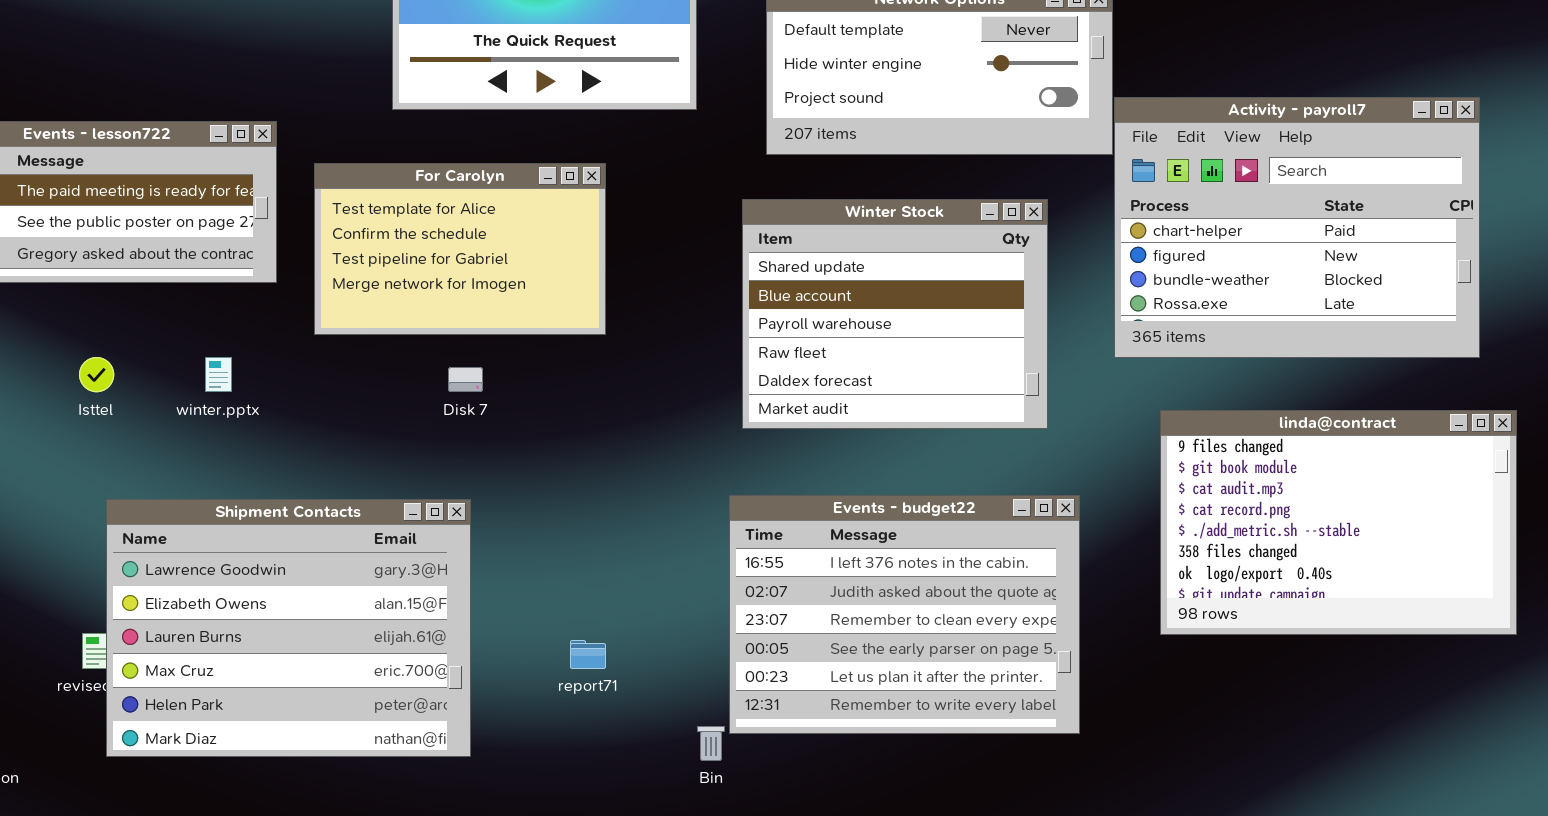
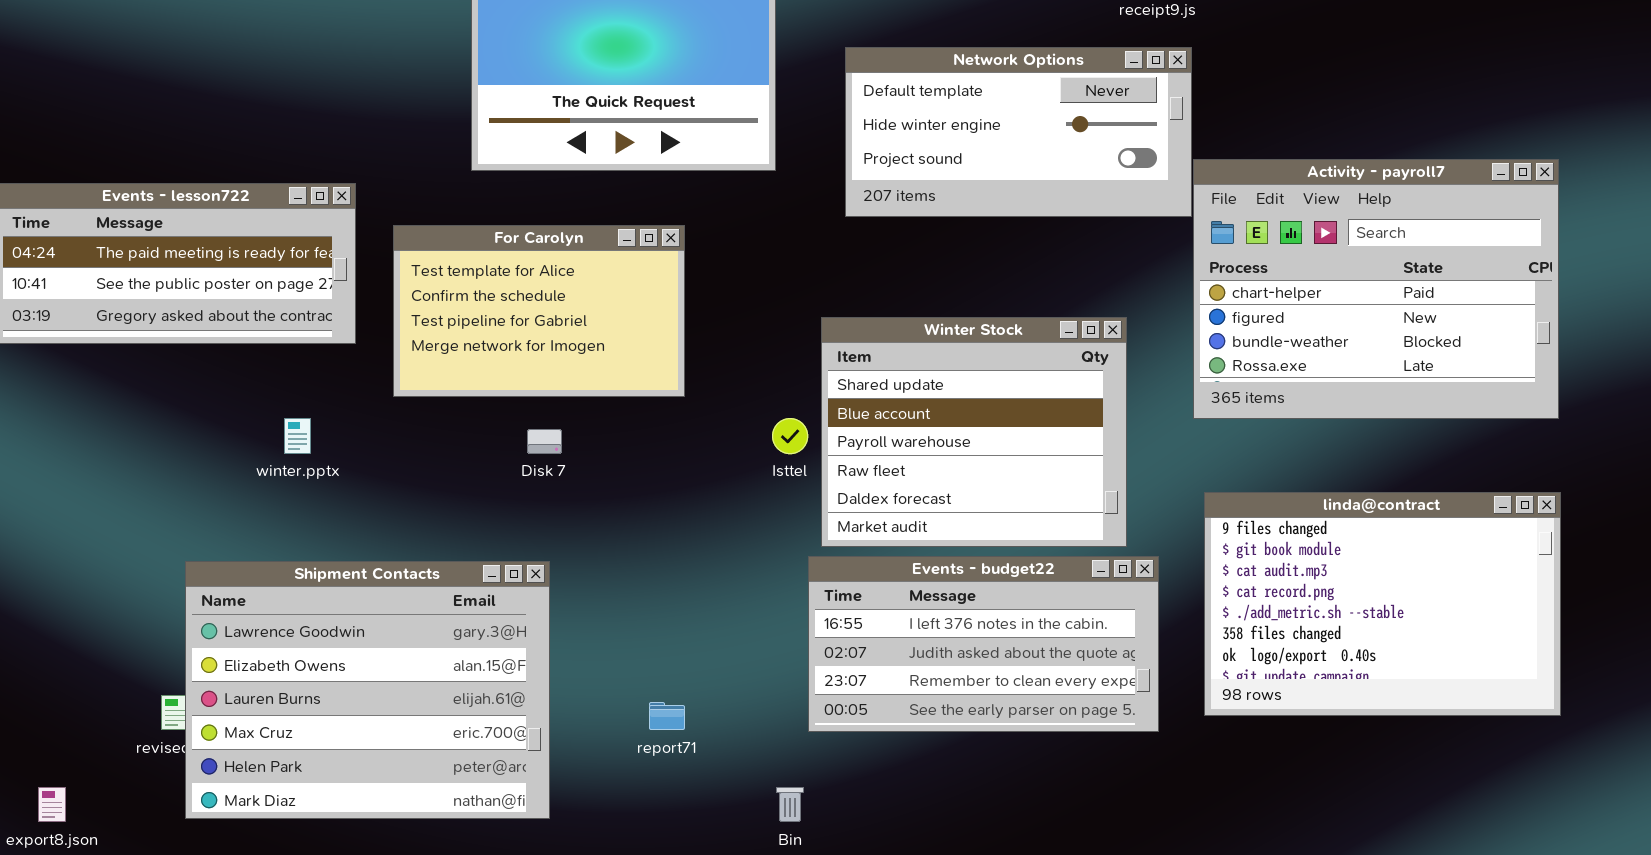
Winter Stock: [742,199,1048,429] -> [821,317,1127,547], moved
Isttel: [79,357,114,392] -> [772,418,808,454], moved
linda@contract: [1160,410,1517,635] -> [1204,492,1561,716], moved
Events - budget22: [729,495,1080,734] -> [808,556,1159,732], resized

